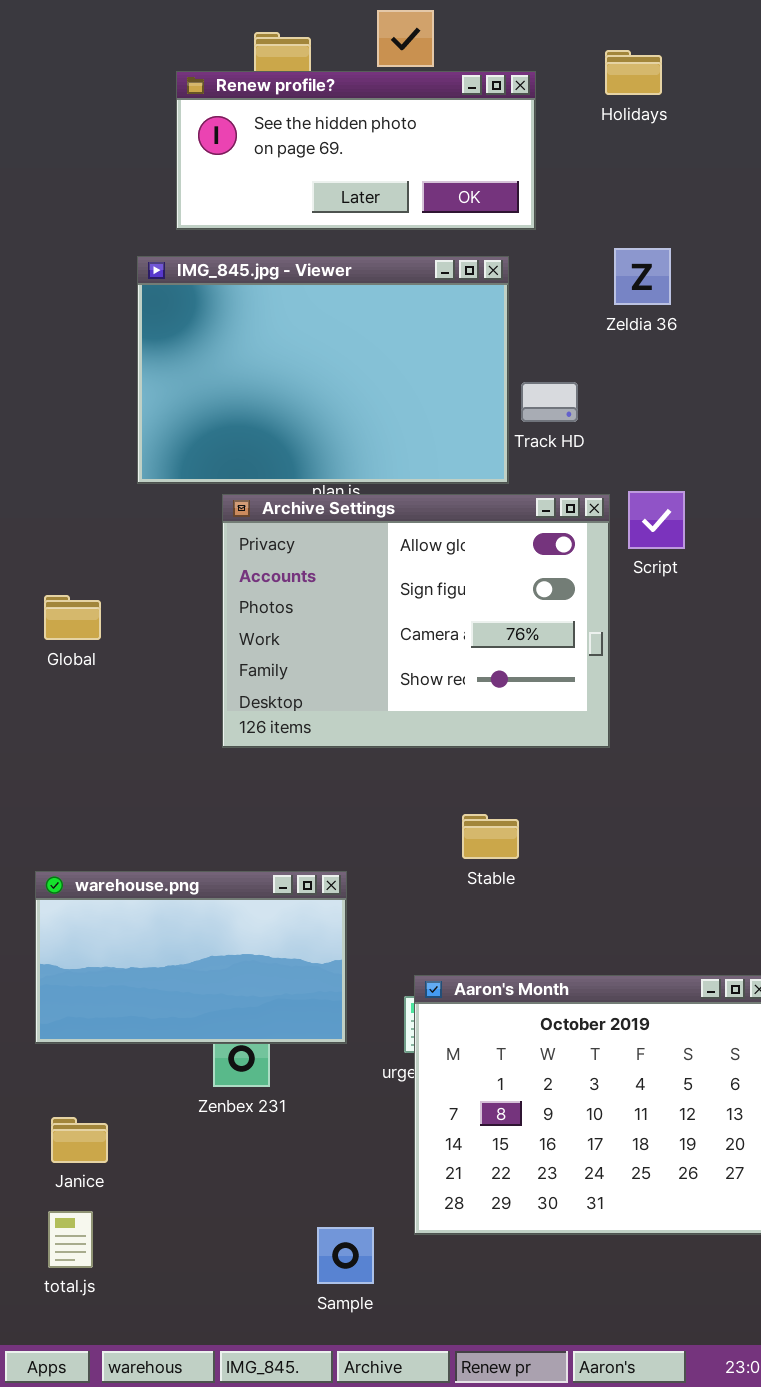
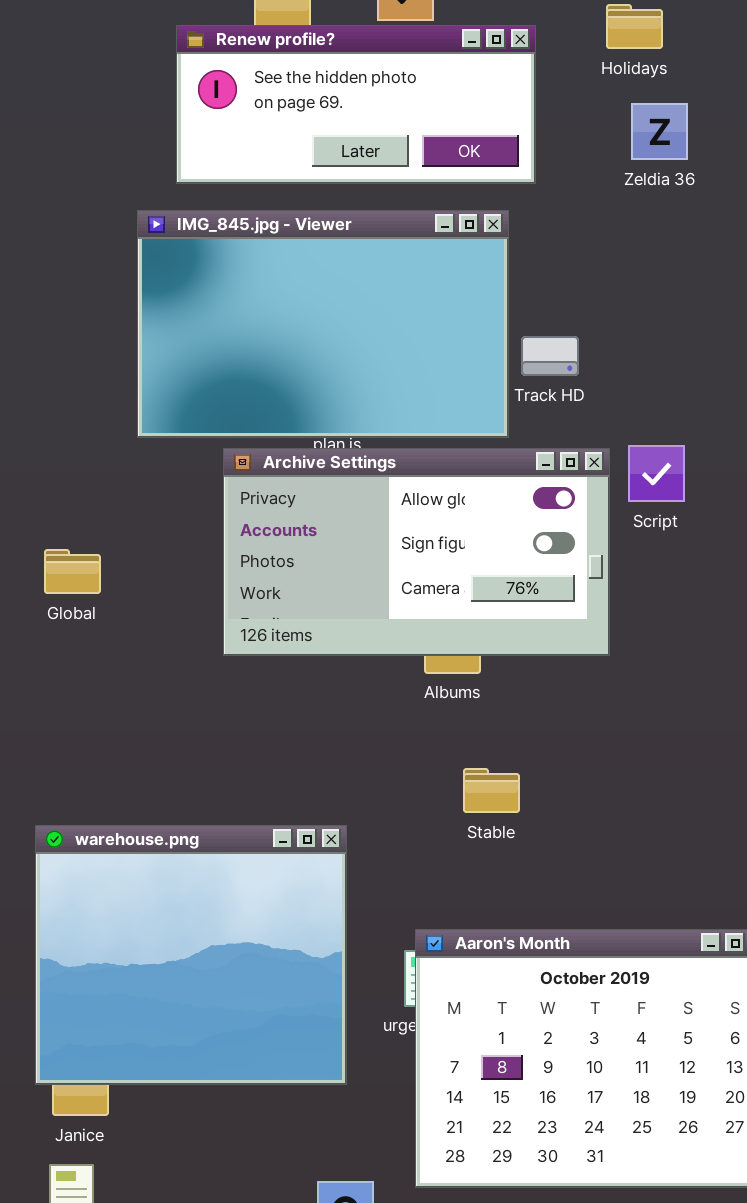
Zeldia 36: [614,248,671,305] -> [631,103,688,160], moved
Archive Settings: [222,494,610,748] -> [223,448,610,656], resized
warehouse.png: [35,871,347,1044] -> [35,825,347,1085], resized

